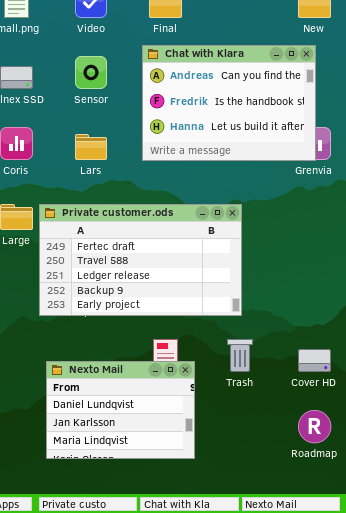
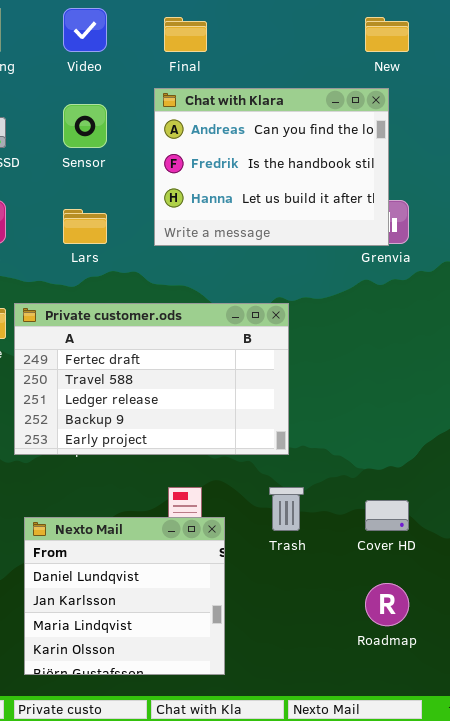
Nexto Mail: [46,361,195,459] -> [24,517,225,675], resized

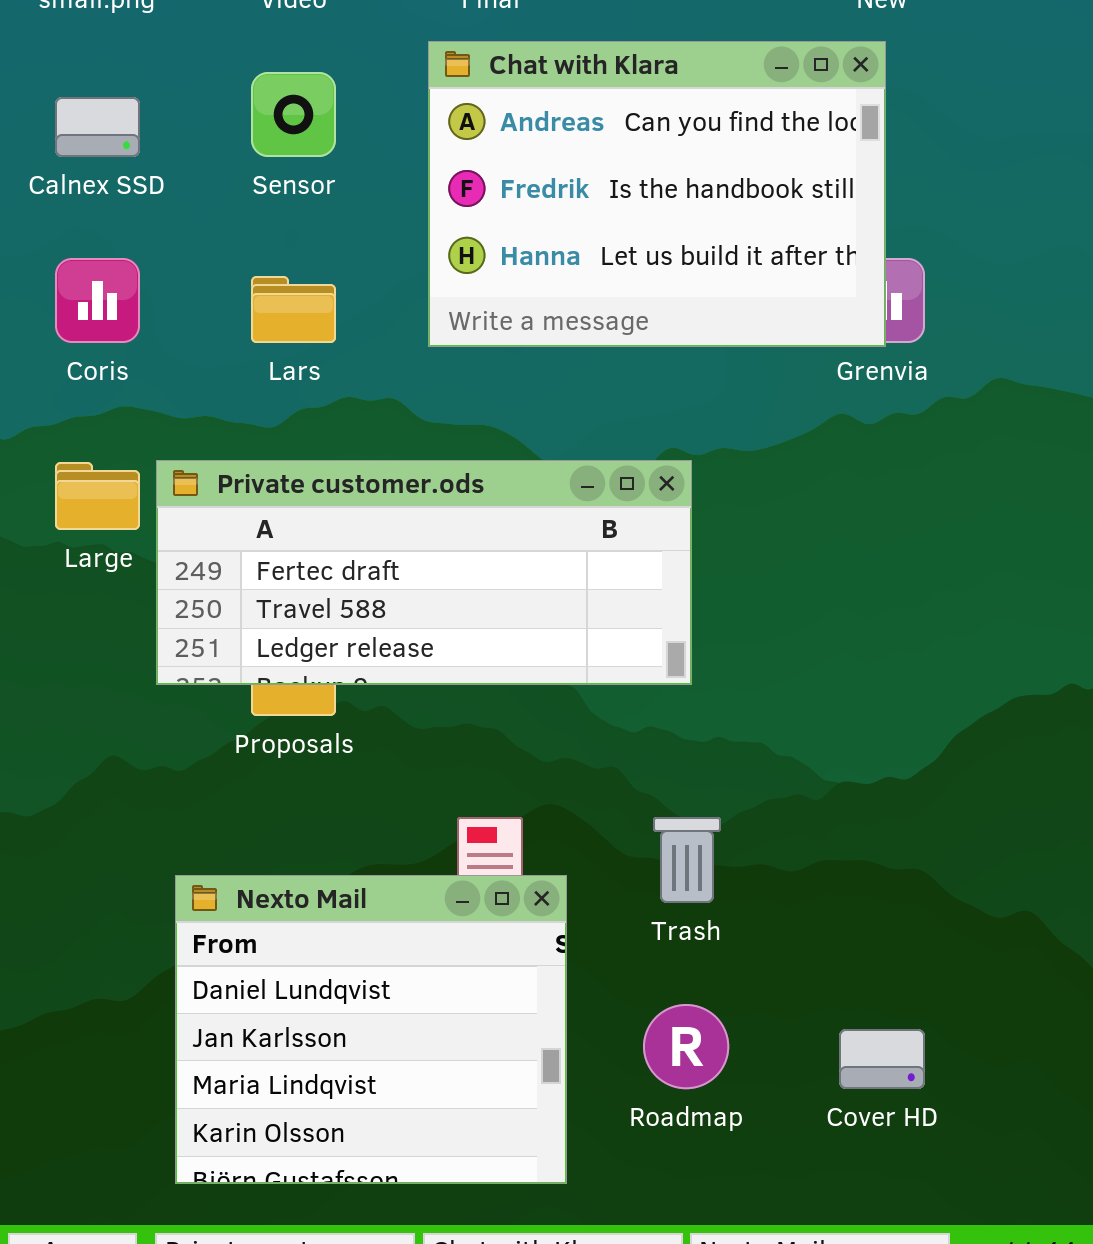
Private customer.ods: [14,303,289,455] -> [156,460,692,685], resized
Cover HD: [365,500,409,531] -> [839,1029,925,1089], moved
Roadmap: [365,583,409,626] -> [643,1004,729,1089], moved

